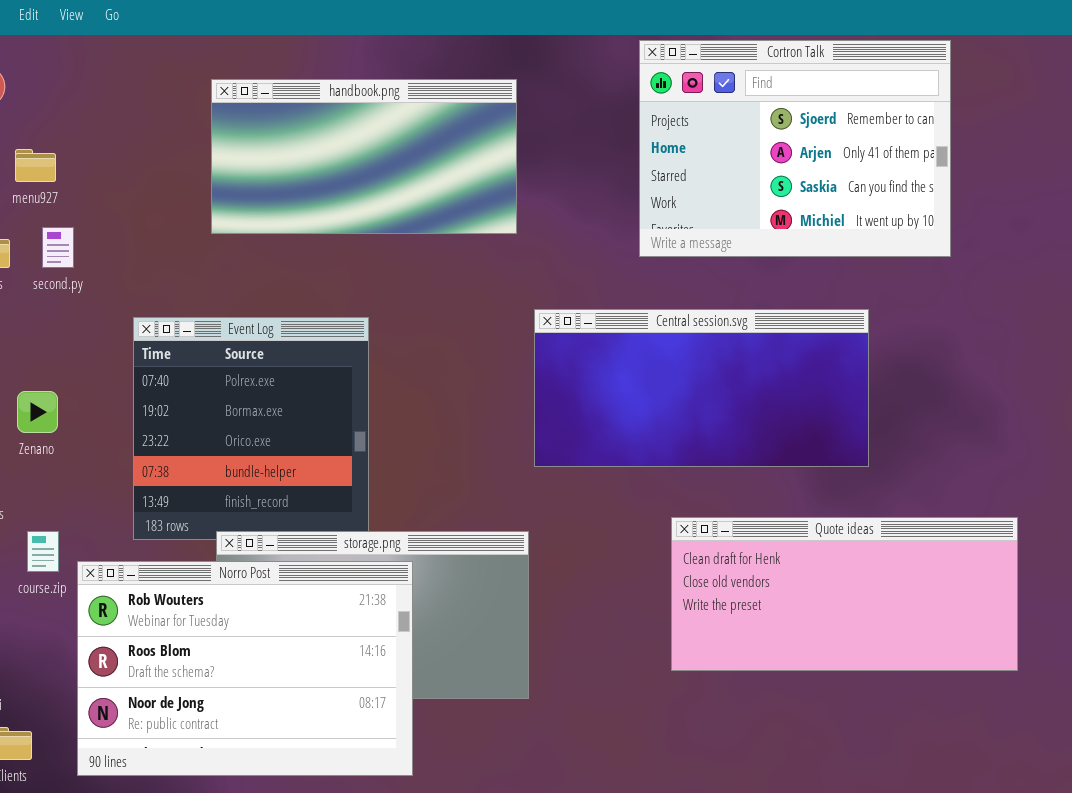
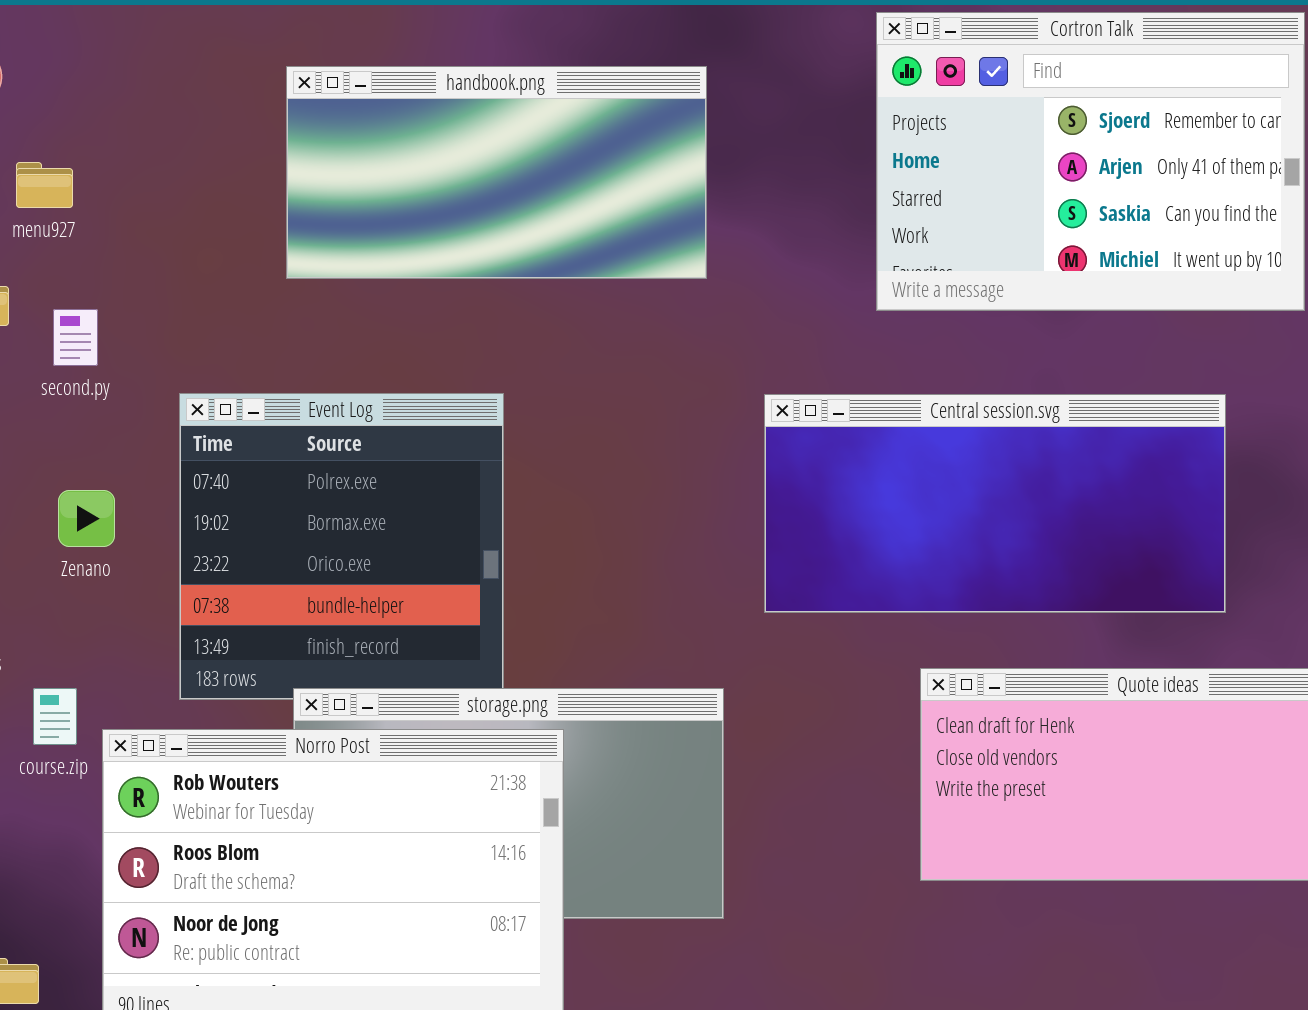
second.py: [42,227,74,268] -> [53,309,98,366], moved
Central session.svg: [534,309,869,467] -> [764,394,1226,613], moved
Zenano: [17,391,58,433] -> [58,490,115,547], moved

